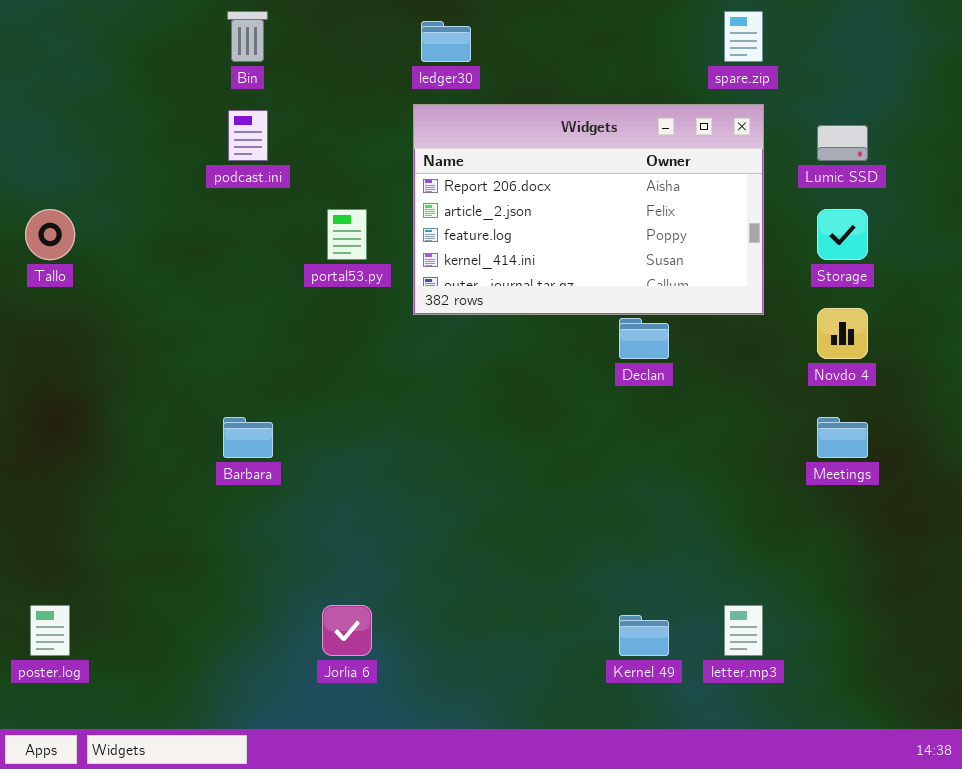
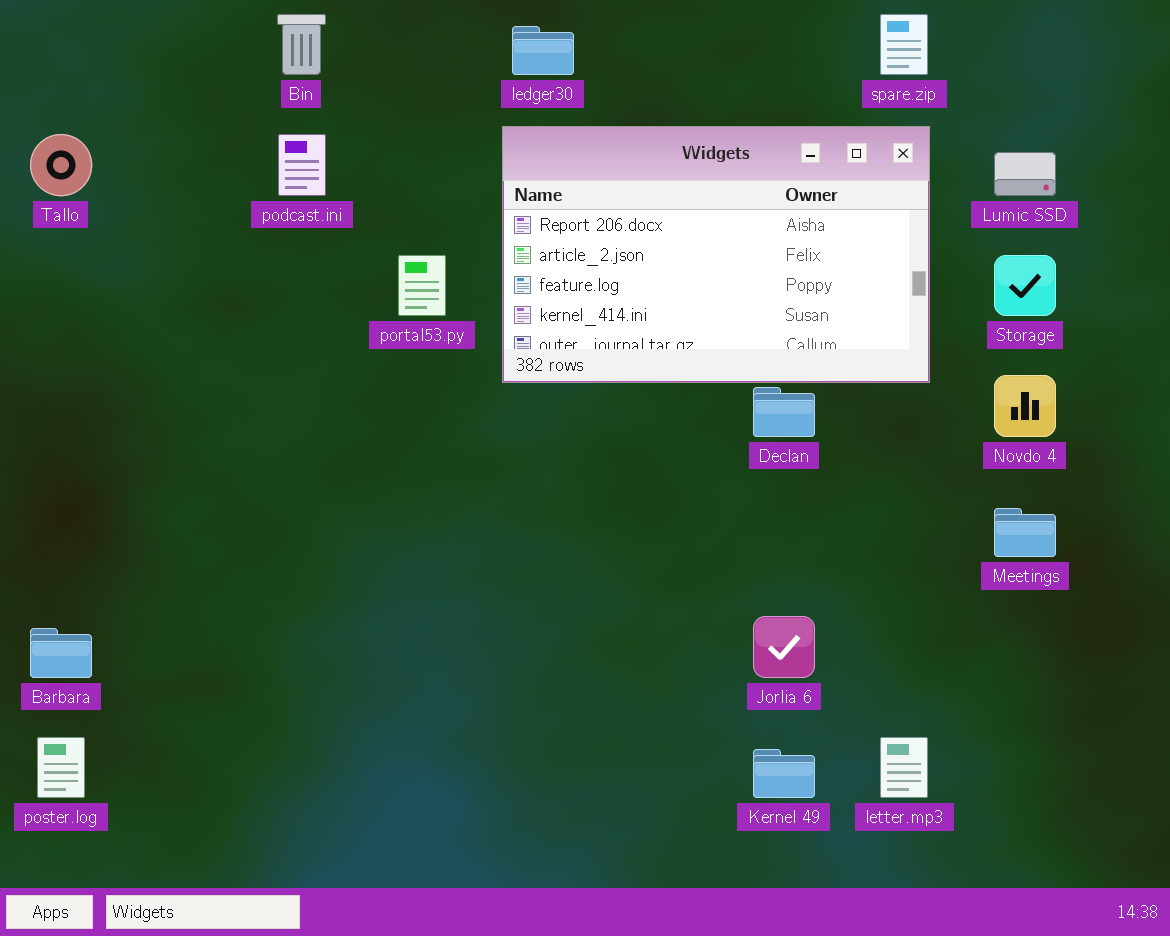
Tallo: [25,209,75,260] -> [30,134,92,196], moved
Barbara: [223,417,273,458] -> [30,628,92,678], moved
Jorlia 6: [322,605,372,656] -> [753,616,815,678], moved

